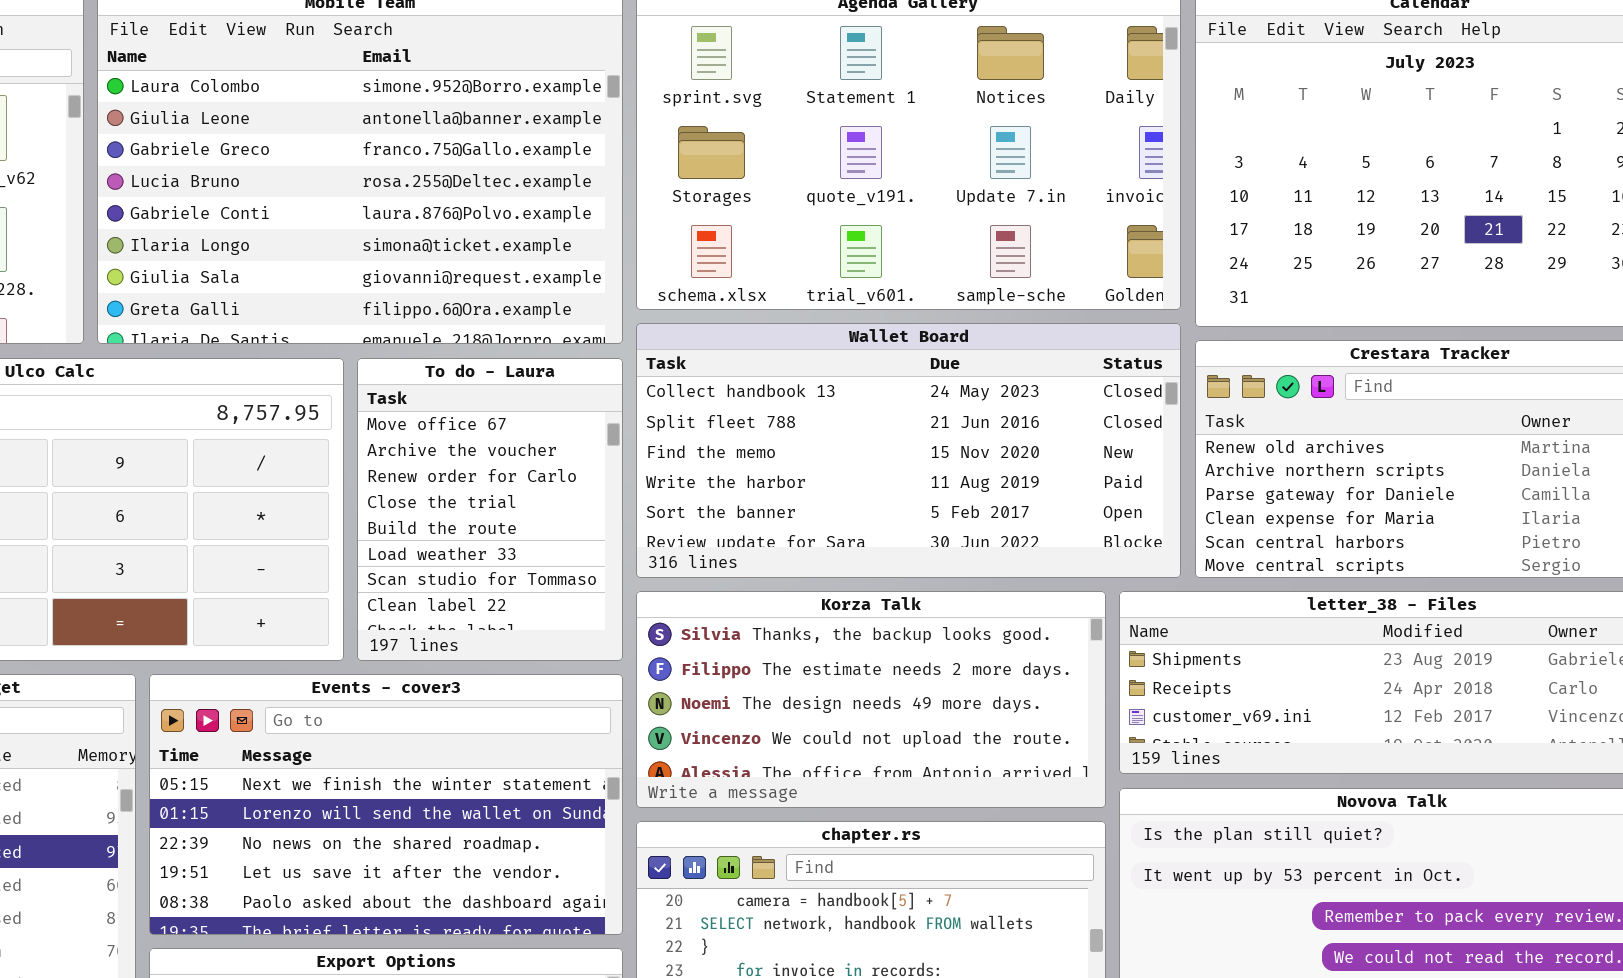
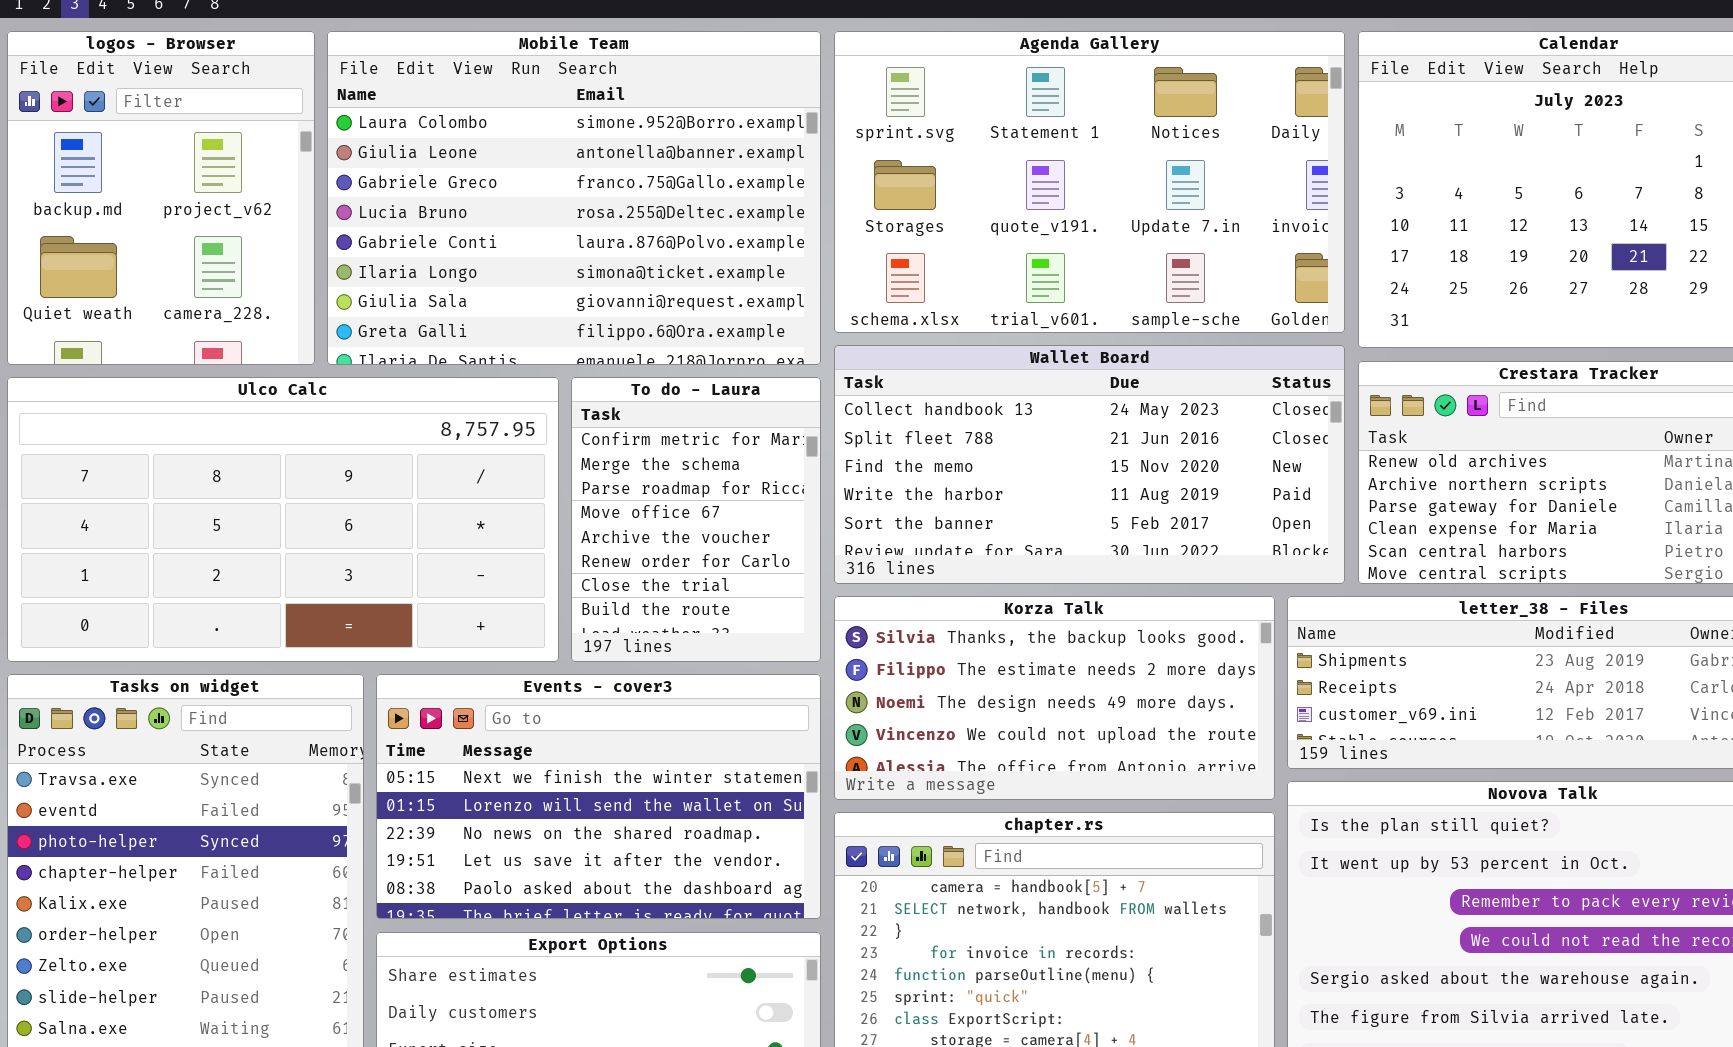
To do - Laura: [357,358,623,661] -> [571,377,821,662], scrolled up 3 rows

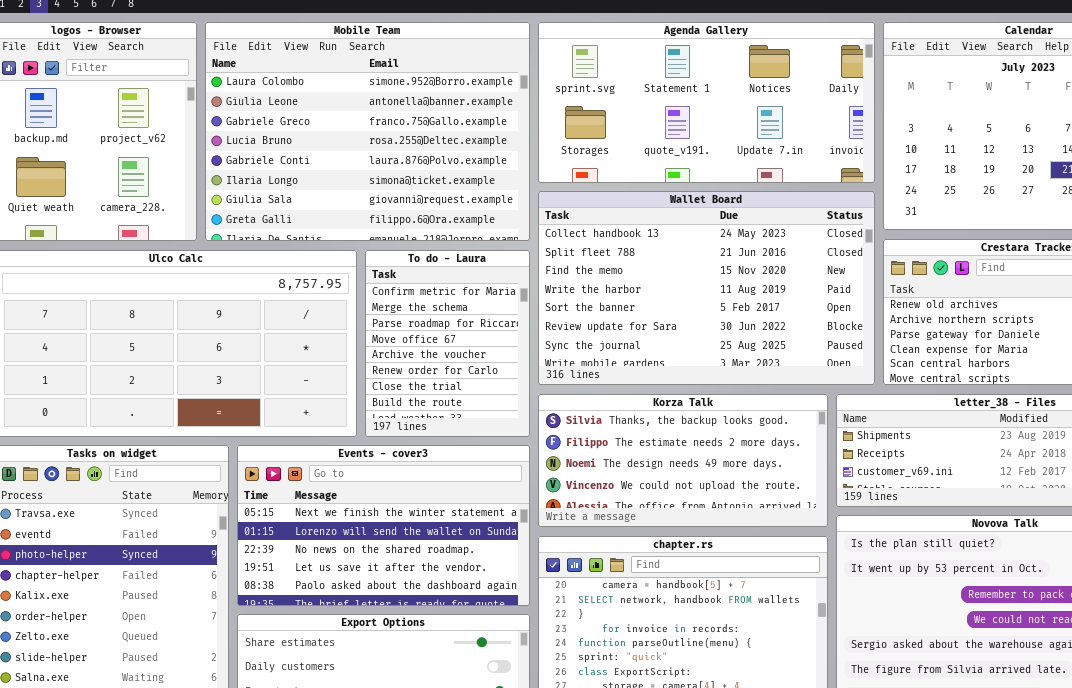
Agenda Gallery: [834,31,1345,333] -> [538,22,875,183], resized
Wallet Board: [834,345,1345,584] -> [538,191,875,385], resized

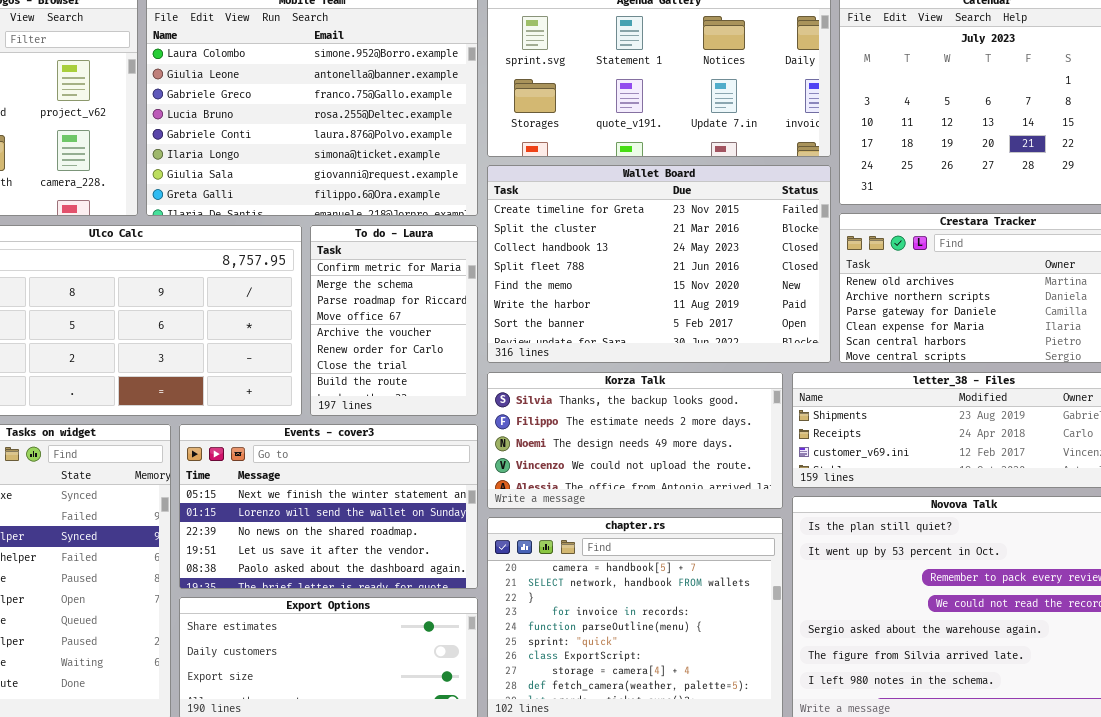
Wallet Board: [538,191,875,385] -> [487,165,831,363], scrolled up 2 rows

